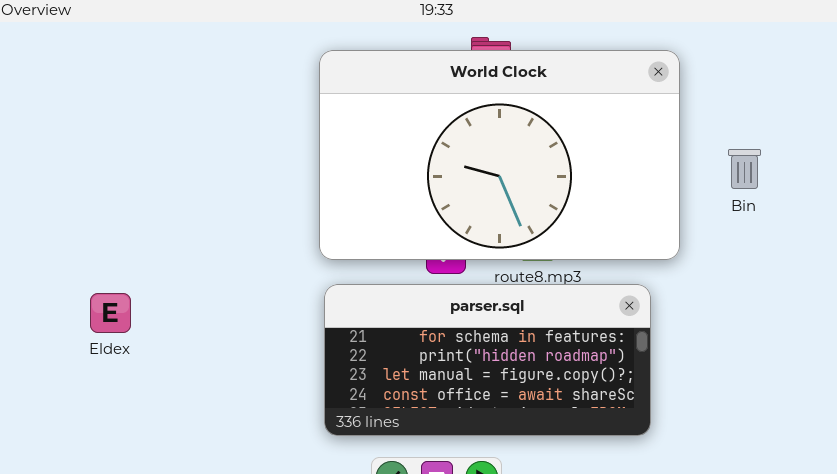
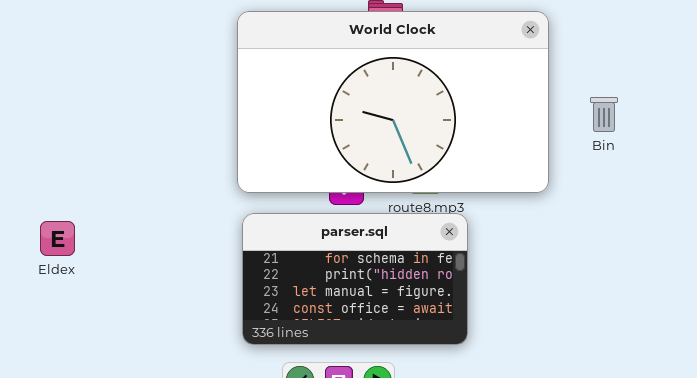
parser.sql: [324,284,651,436] -> [242,213,468,345], resized

